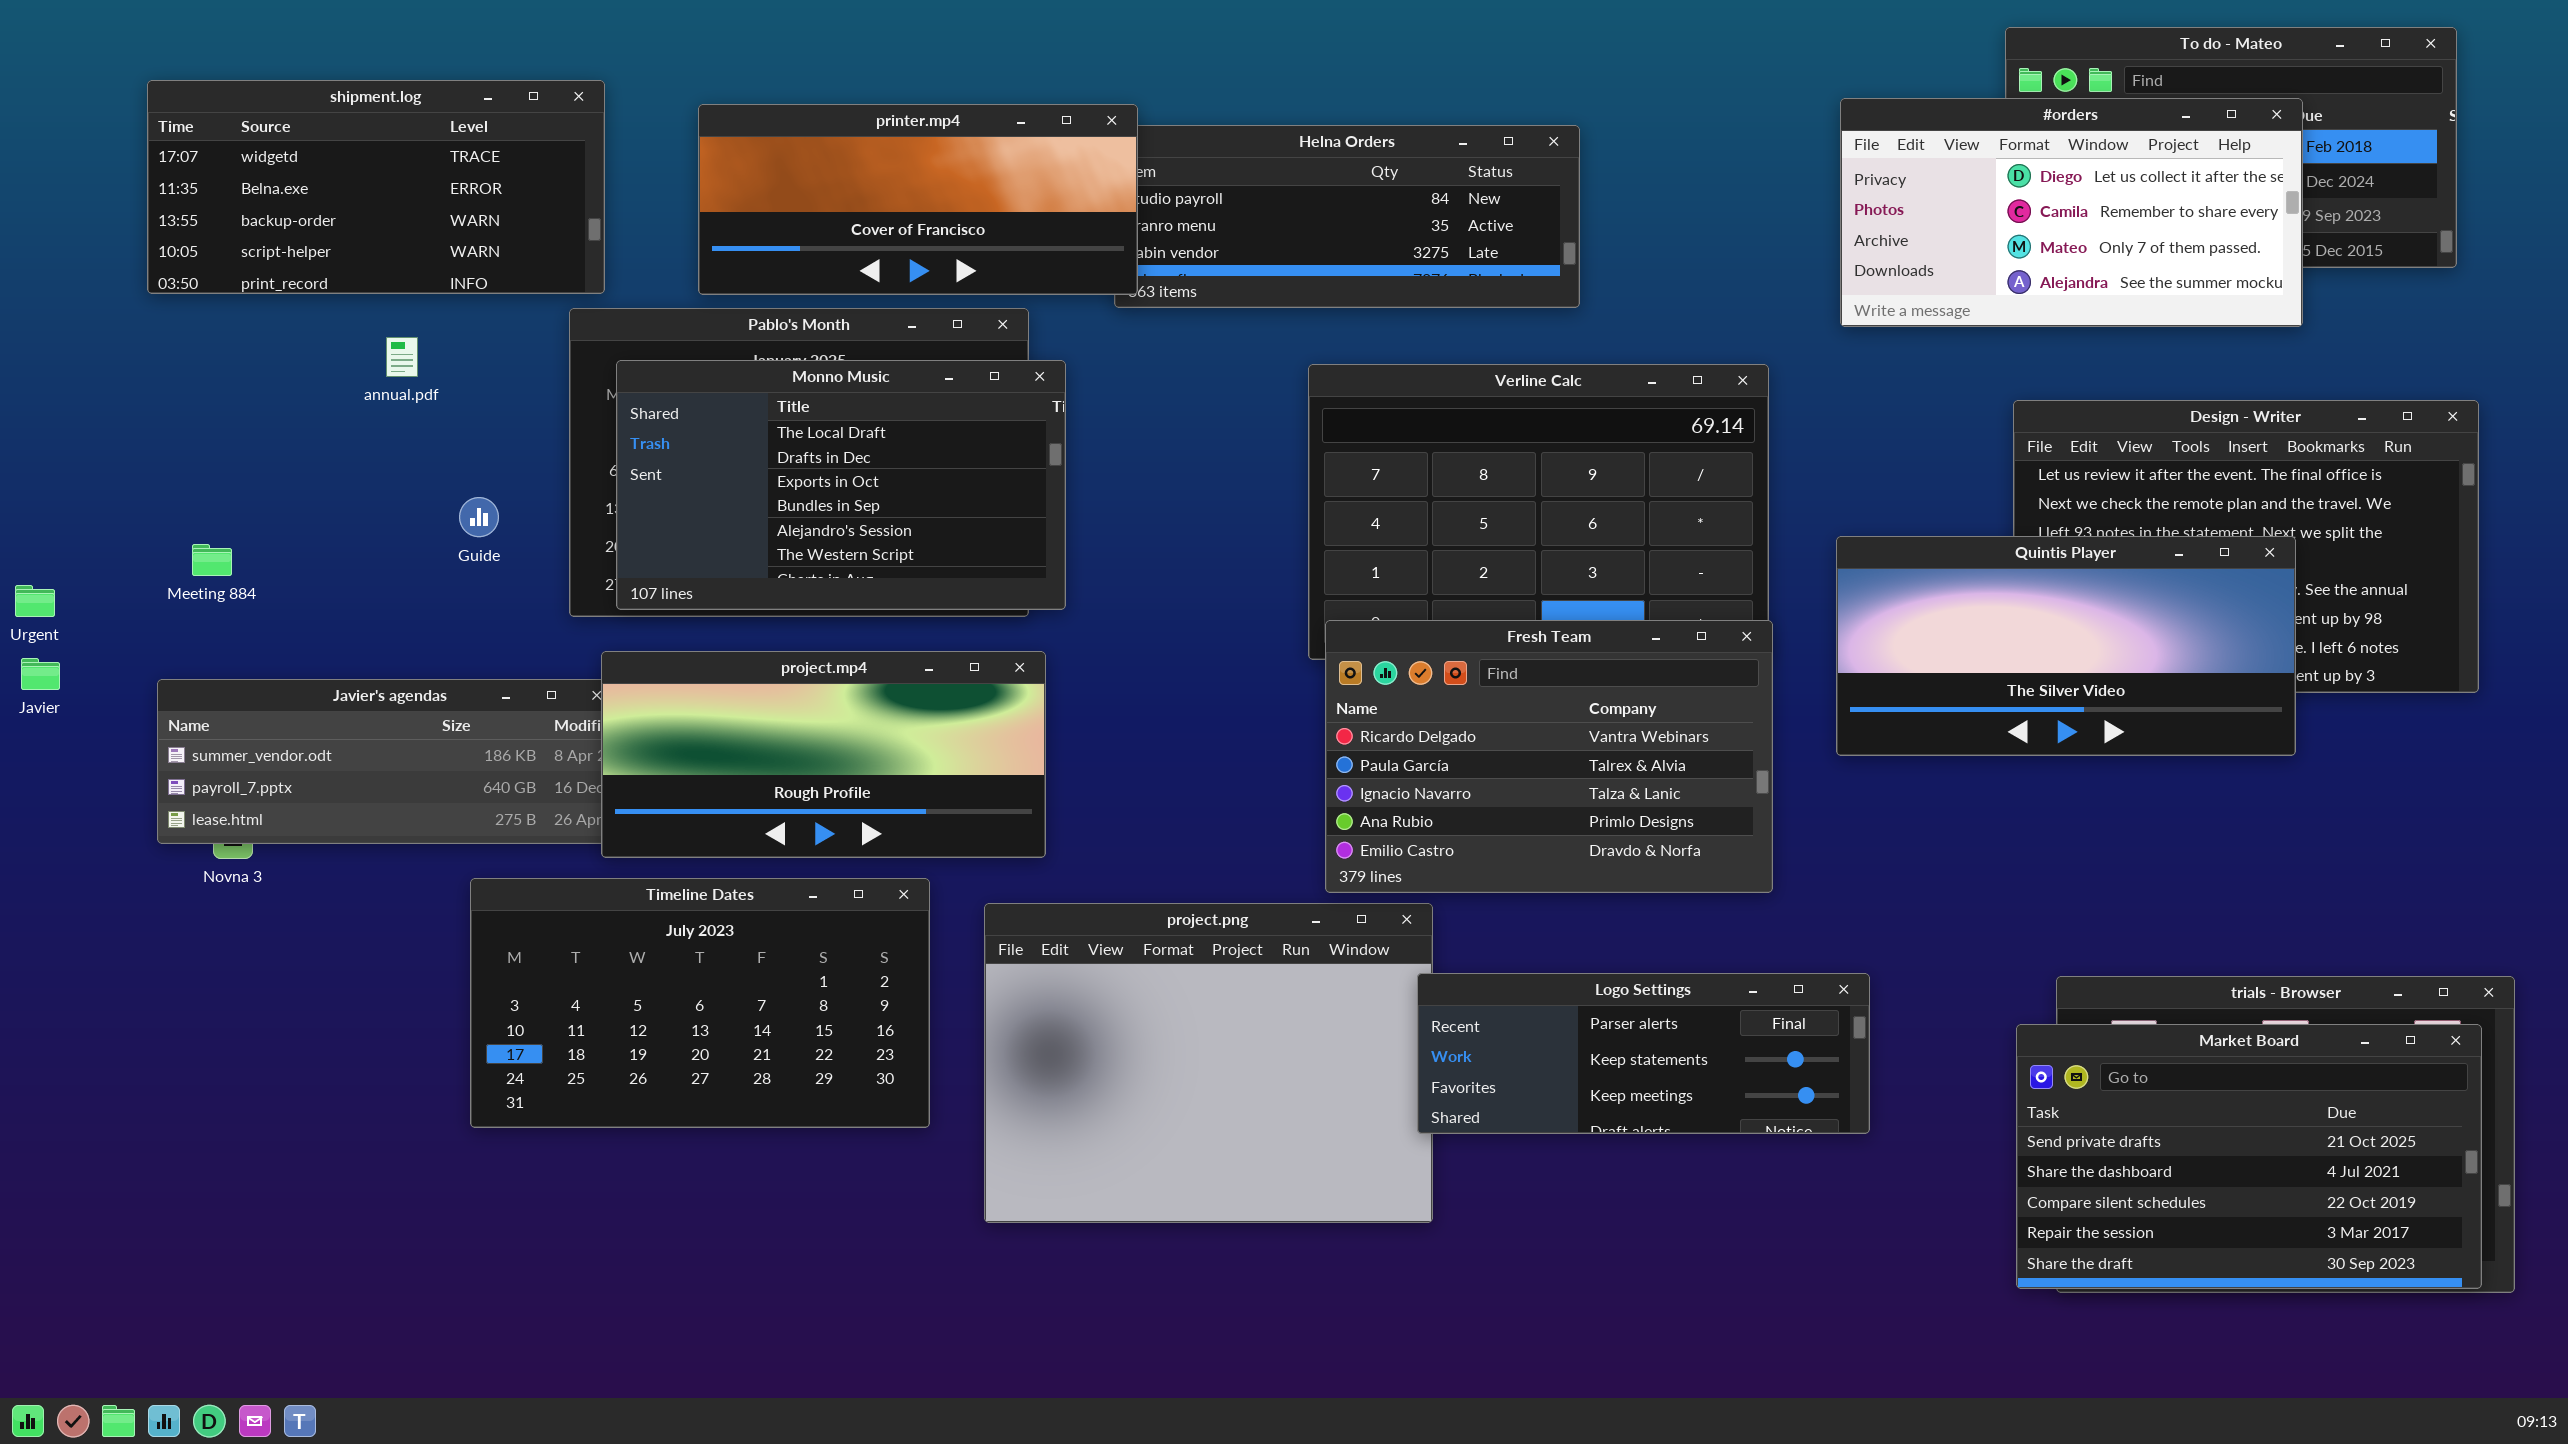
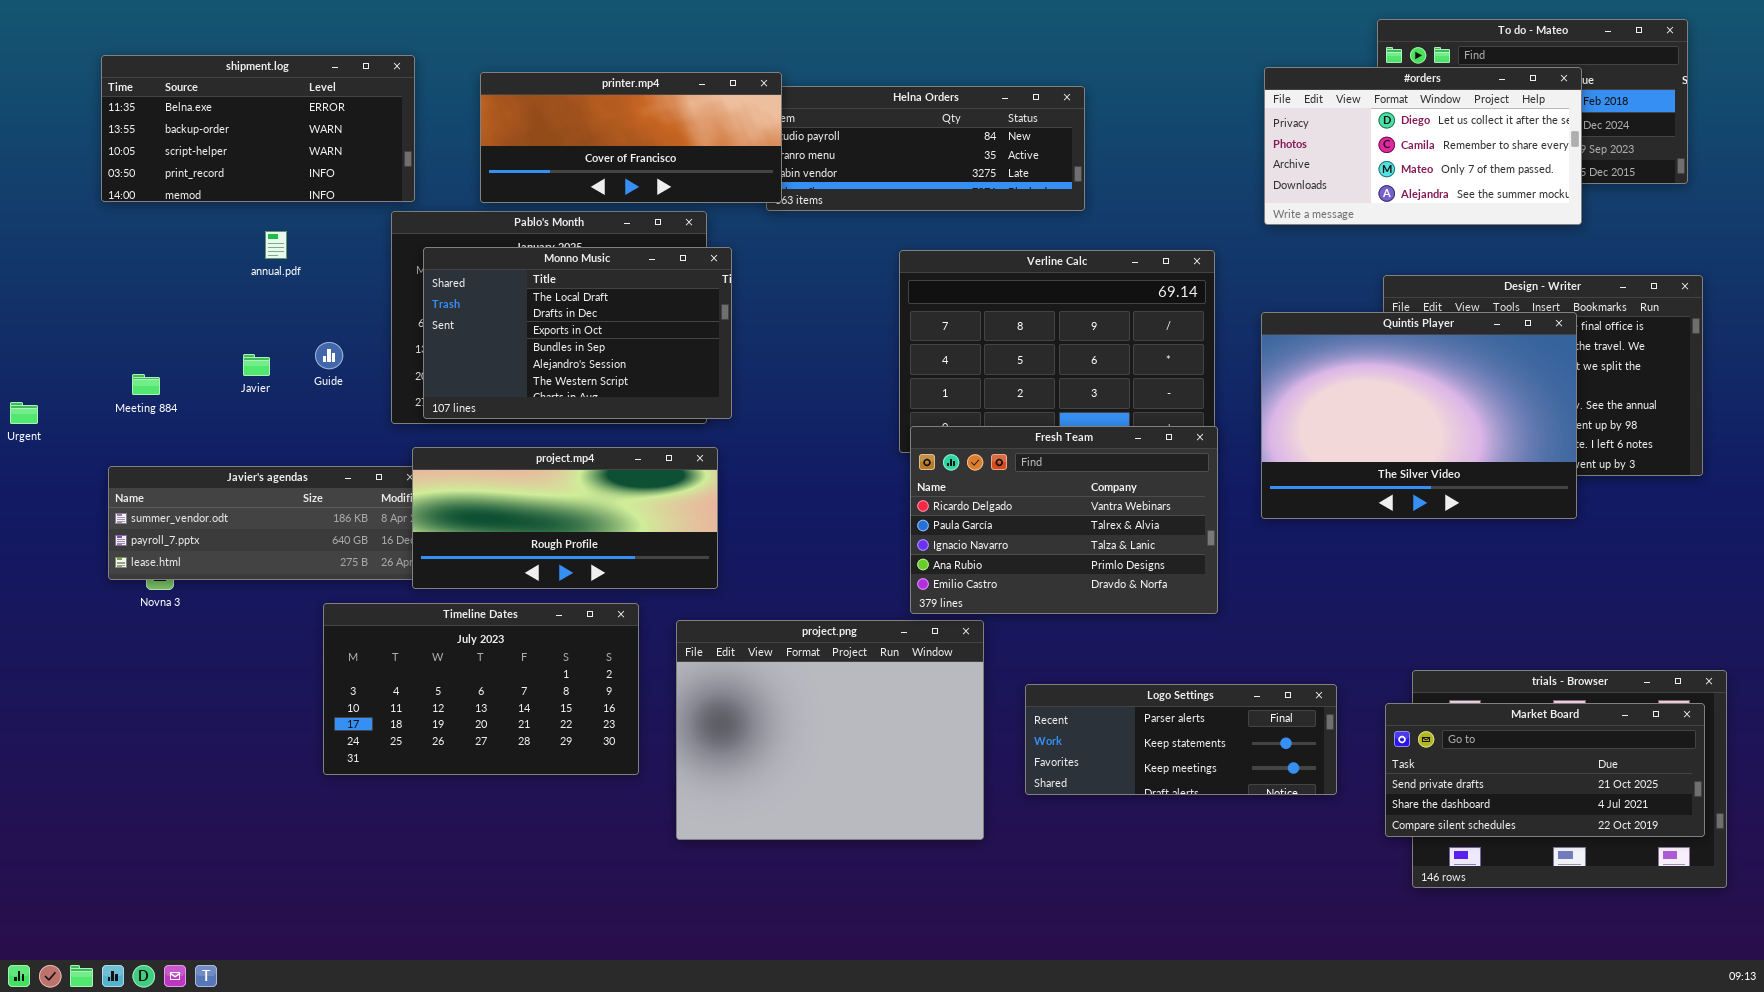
shipment.log: [147,80,605,294] -> [101,55,415,202], scrolled down 1 row
Quintis Player: [1836,536,2296,756] -> [1261,312,1577,519], resized
Javier: [21,658,60,690] -> [243,354,270,376], moved
Logo Settings: [1417,973,1870,1134] -> [1025,684,1337,795], moved
Market Board: [2016,1024,2482,1289] -> [1385,703,1705,837], resized

